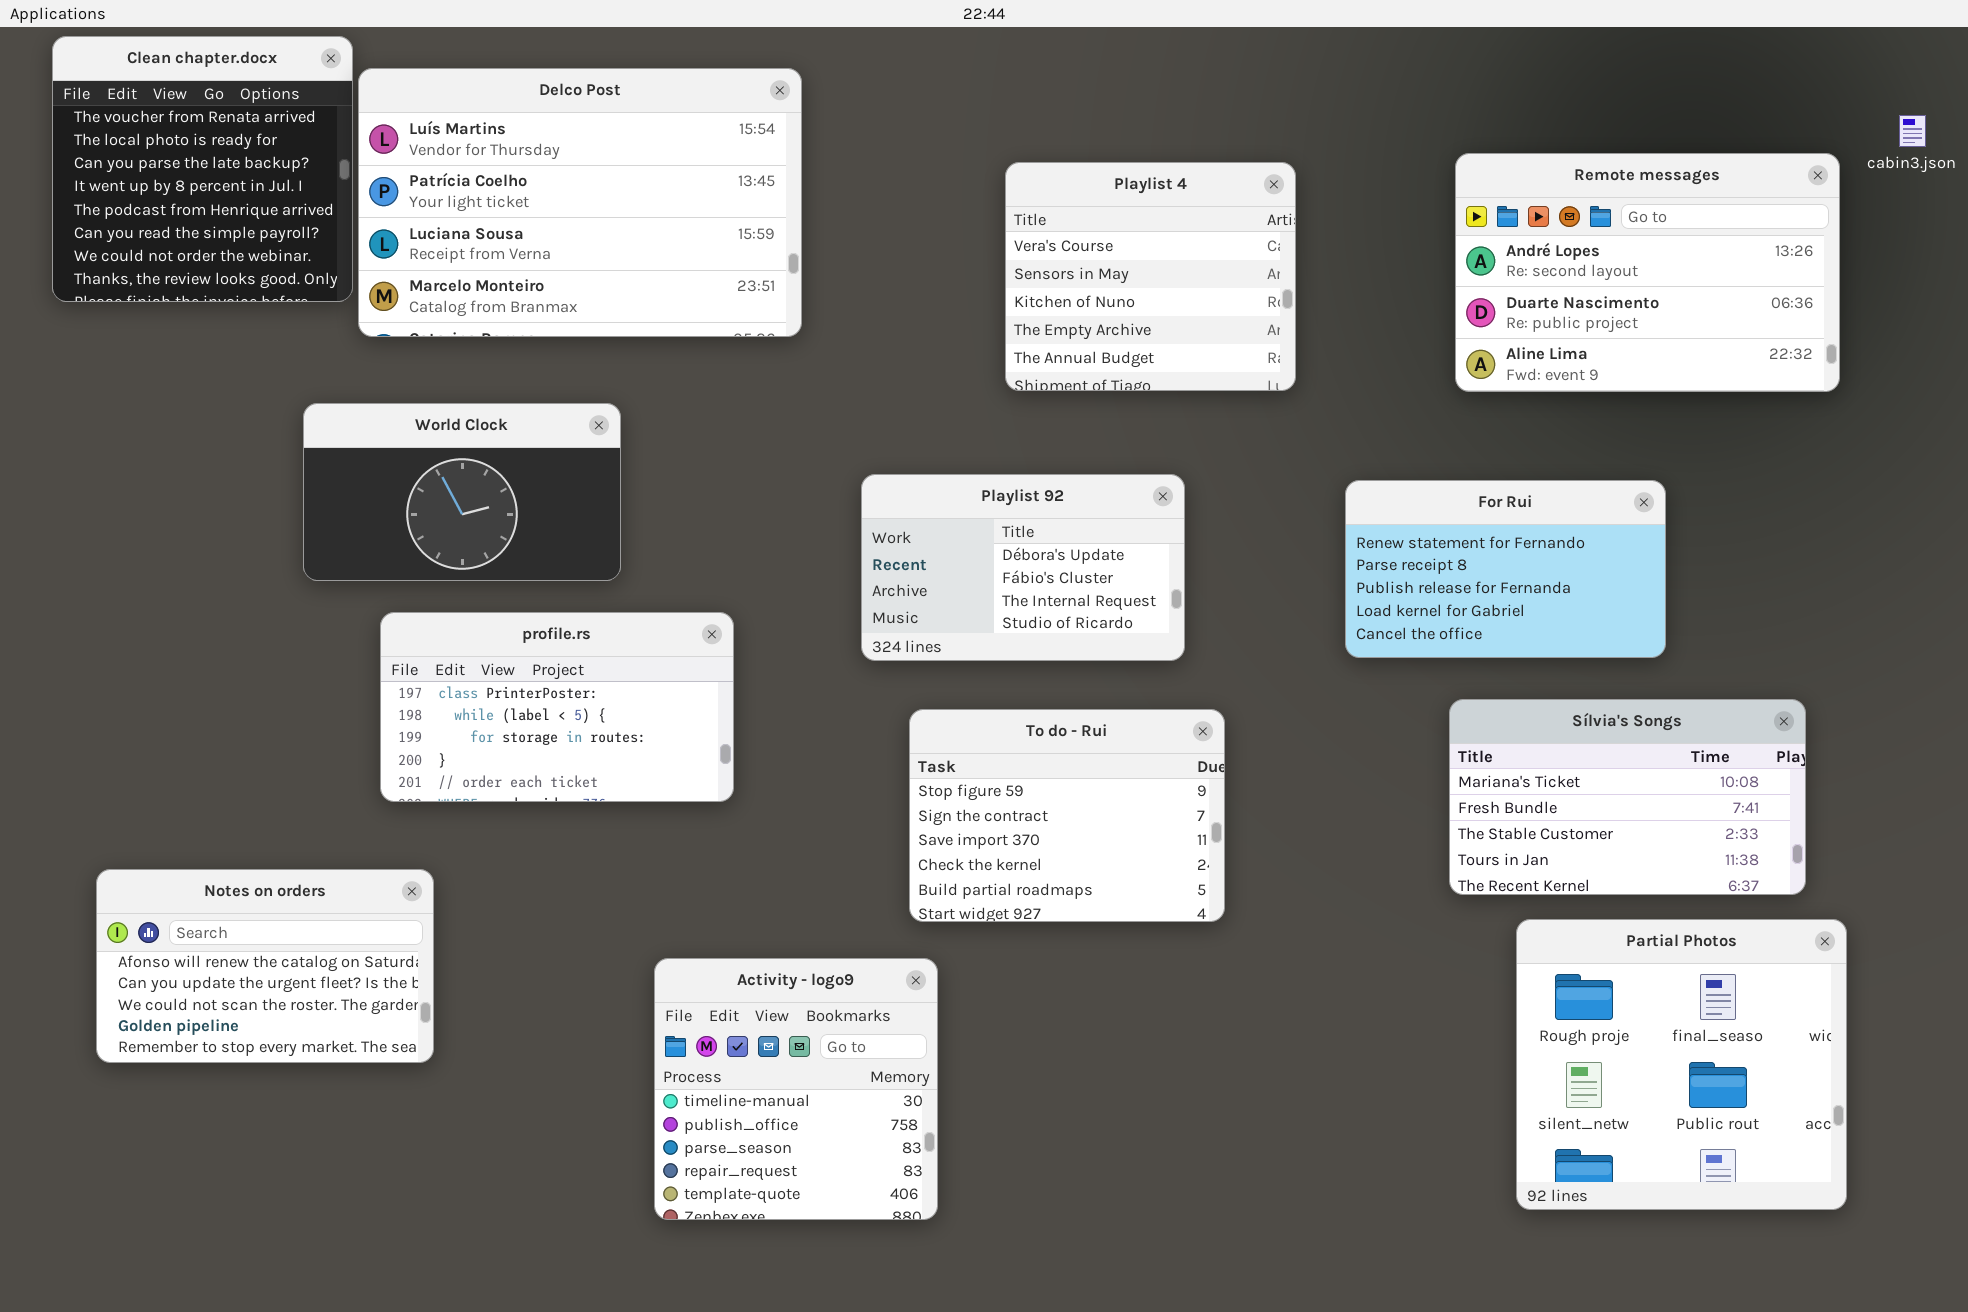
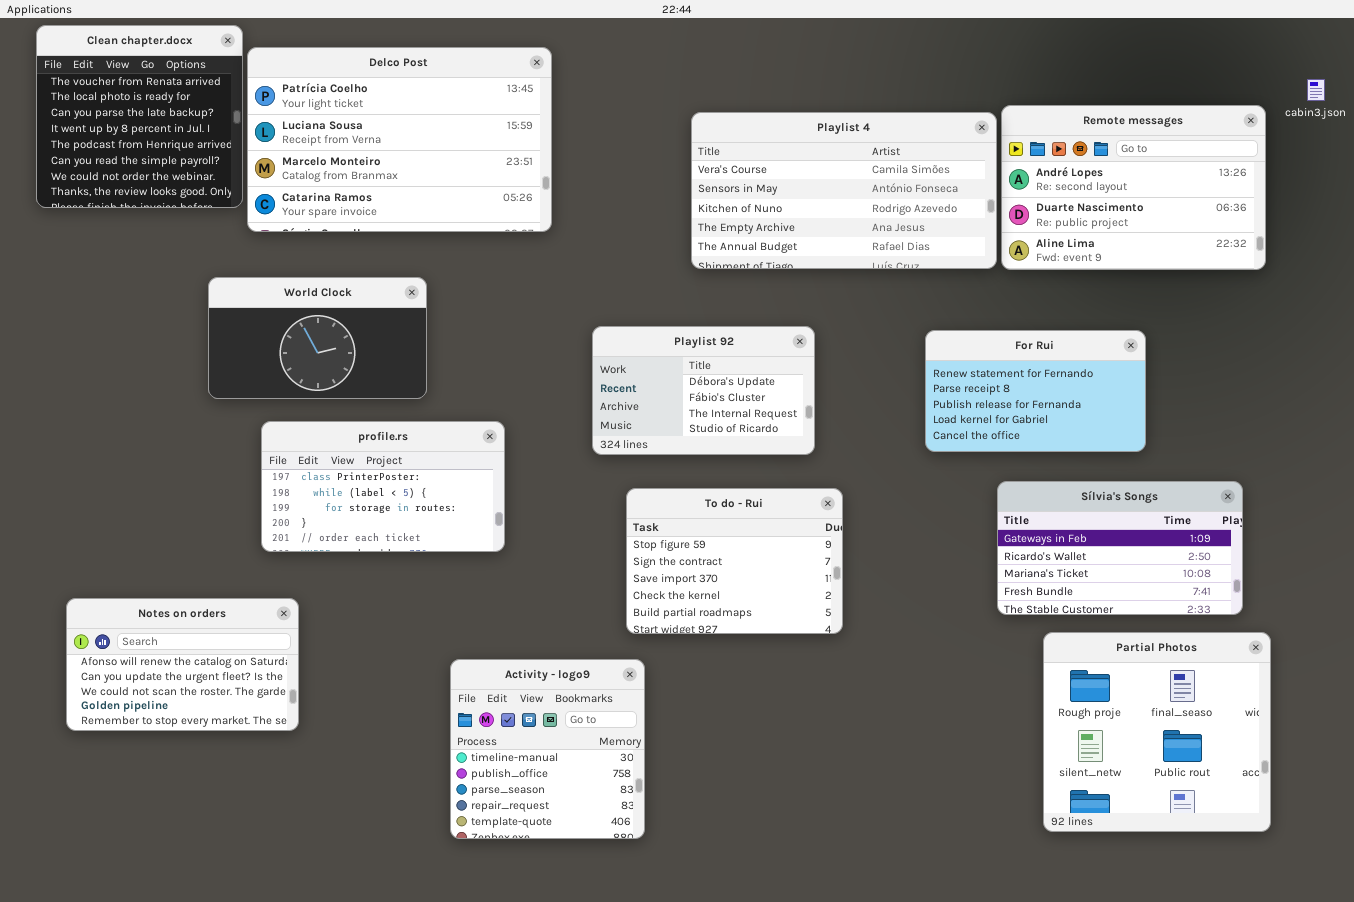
Delco Post: [358,68,802,337] -> [247,47,552,232], scrolled down 1 row
Playlist 4: [1005,162,1296,391] -> [691,112,997,269], resized
Sílvia's Songs: [1449,699,1806,895] -> [997,481,1243,615], scrolled up 2 rows

